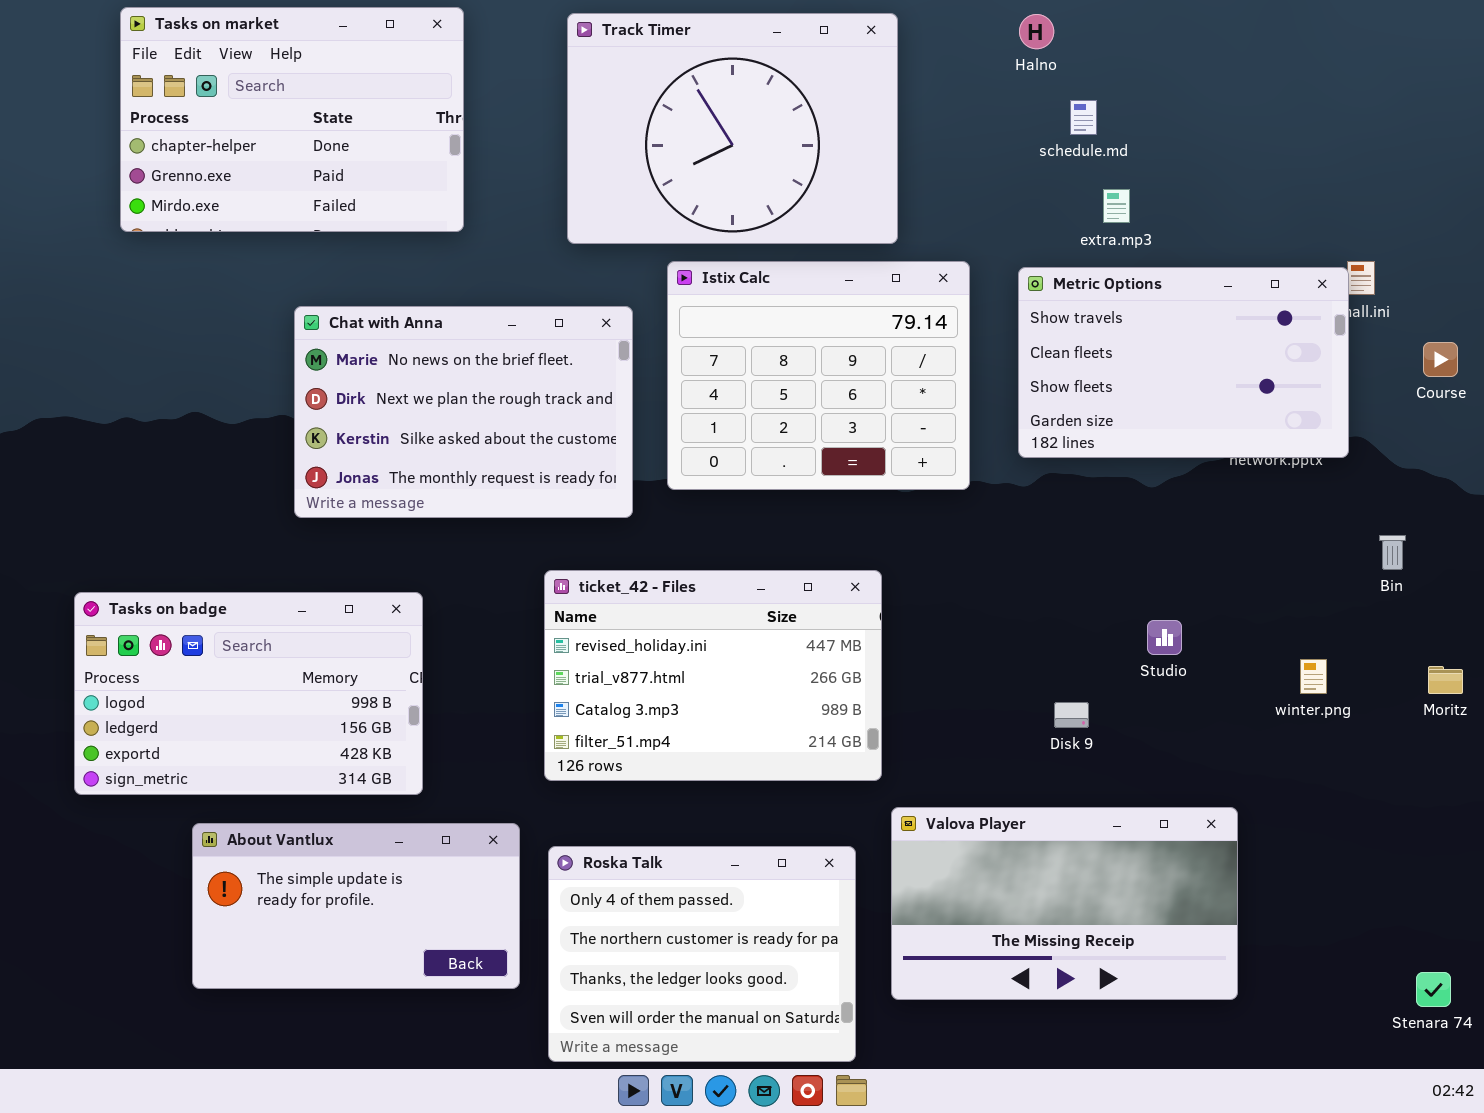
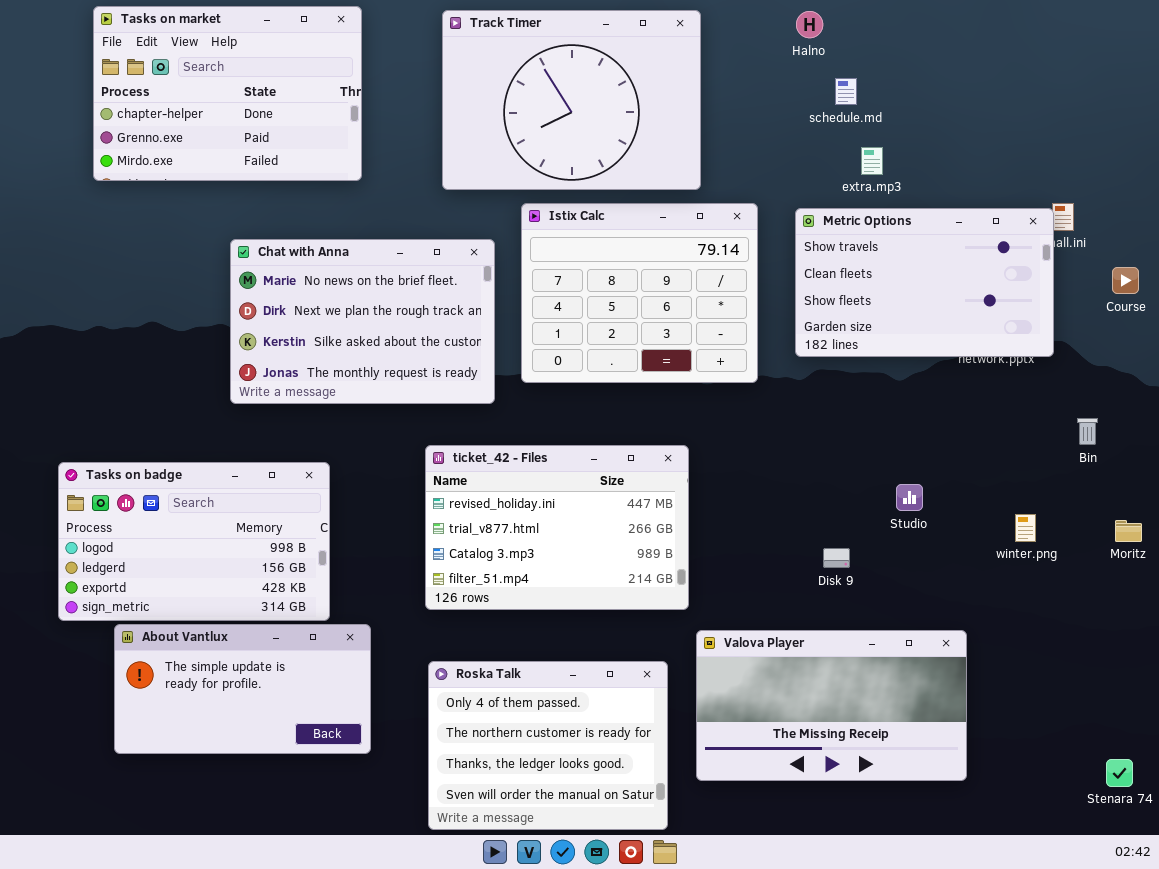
About Vantlux: [192,823,520,989] -> [114,624,371,754], moved

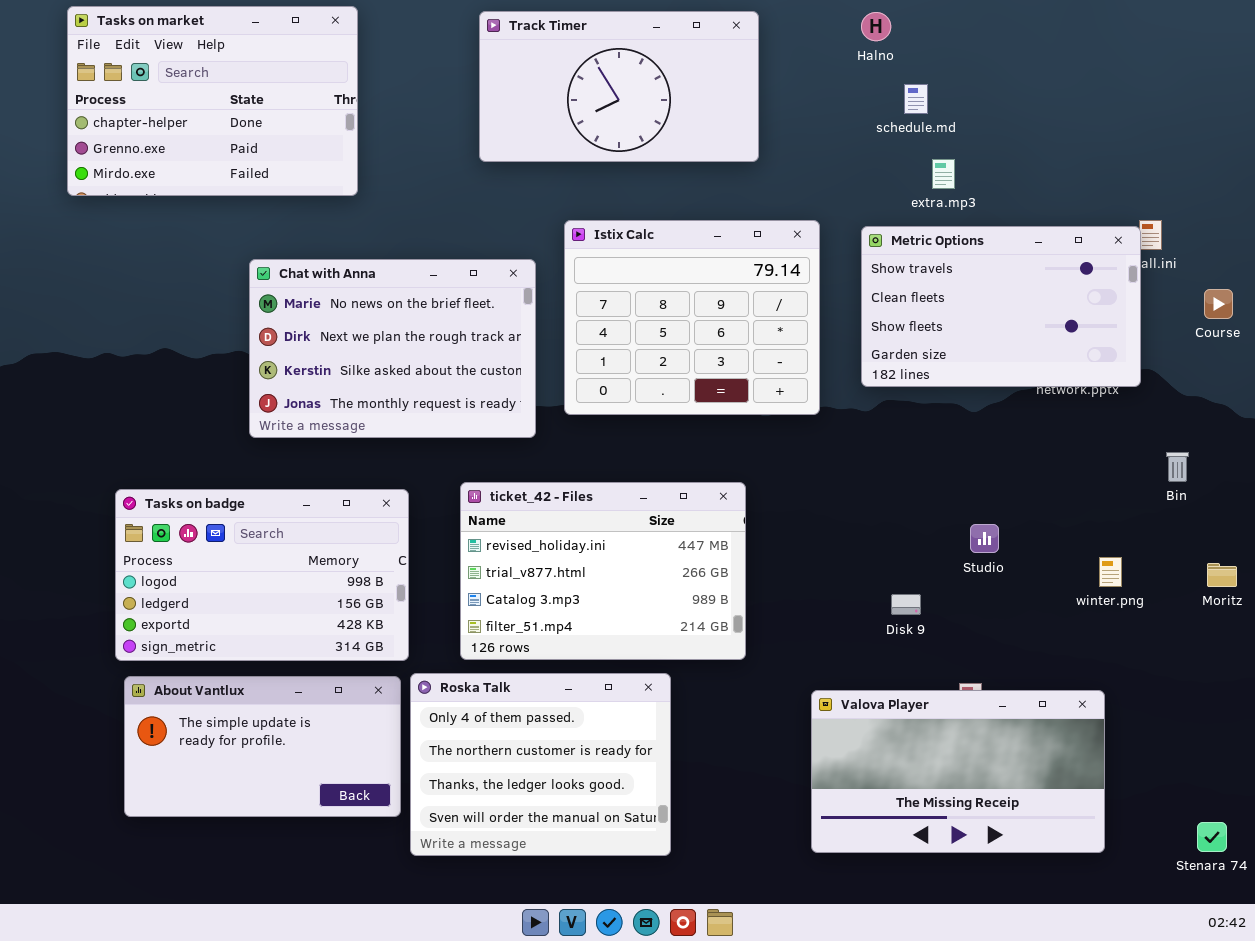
Tasks on market: [93,6,362,181] -> [67,6,358,196], moved
Track Timer: [442,10,701,190] -> [479,11,759,162], resized
Tasks on badge: [58,462,330,621] -> [115,489,409,661], moved
Valova Player: [696,630,967,781] -> [811,690,1105,853], moved
Roska Talk: [428,661,668,830] -> [410,673,671,856], moved

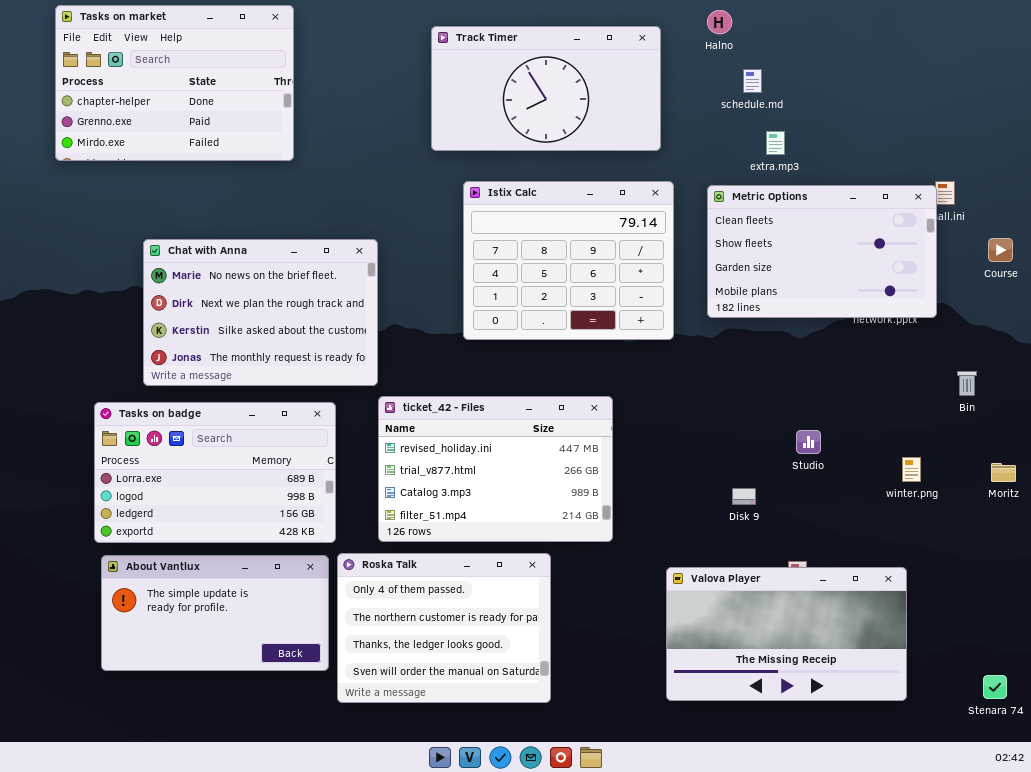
Track Timer: [479,11,759,162] -> [431,26,661,151], moved
Metric Options: [861,226,1141,387] -> [707,185,937,318], scrolled down 1 row
Chat with Anna: [249,259,536,438] -> [143,239,378,386], moved
Tasks on badge: [115,489,409,661] -> [94,402,336,543], scrolled up 1 row

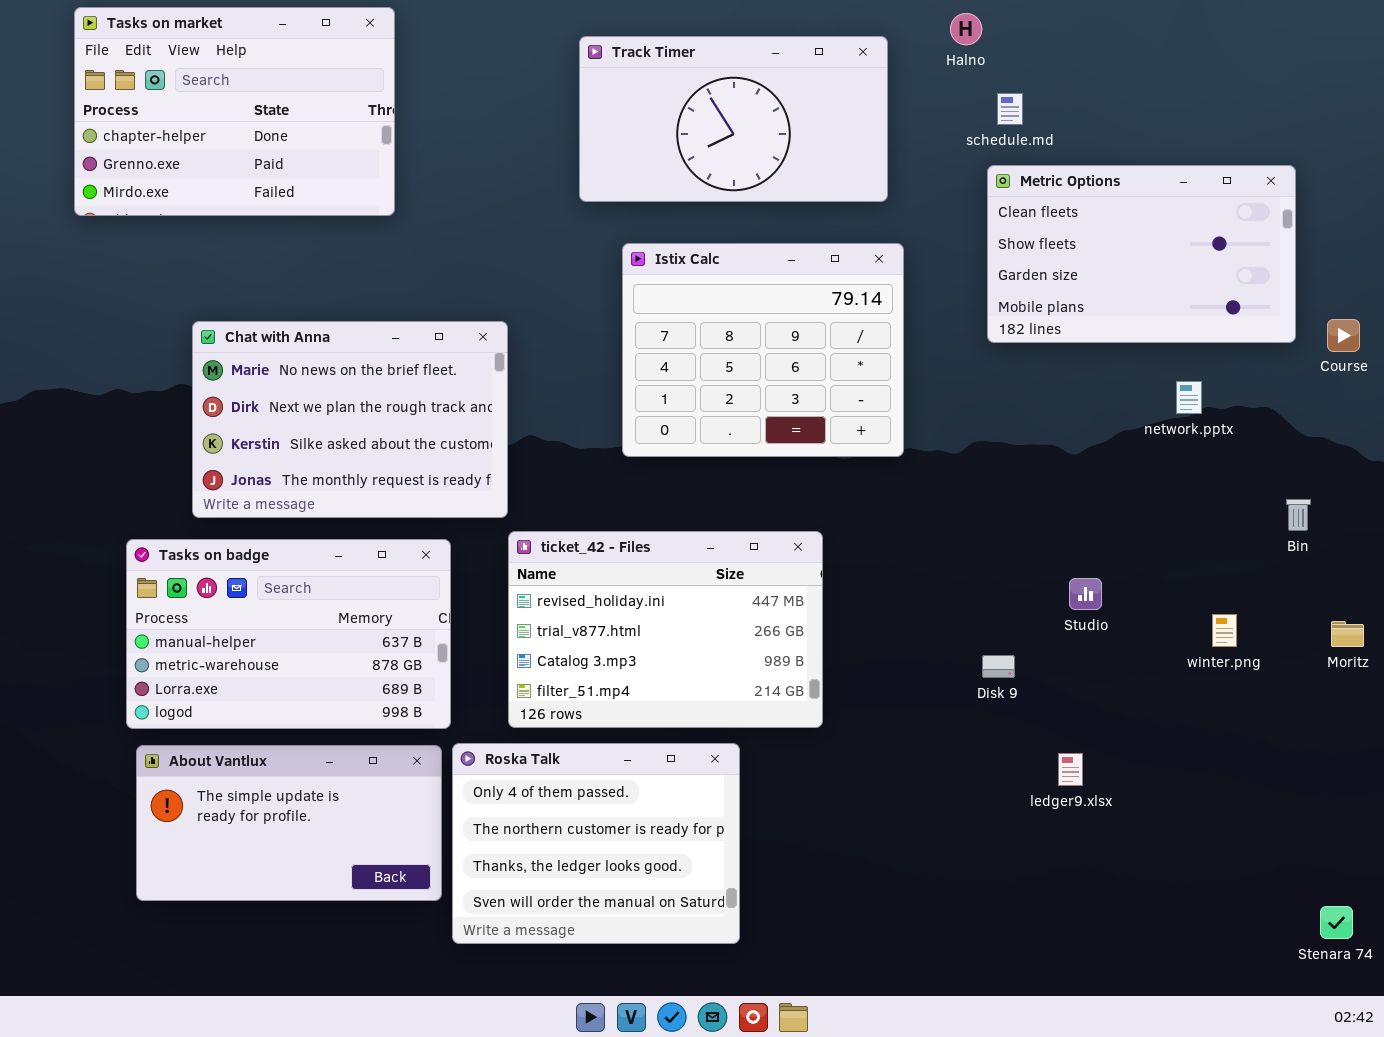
Metric Options: [707,185,937,318] -> [987,165,1296,343], moved
Tasks on badge: [94,402,336,543] -> [126,539,451,729], scrolled up 2 rows
Valova Player: [666,567,907,701] -> none, closed

